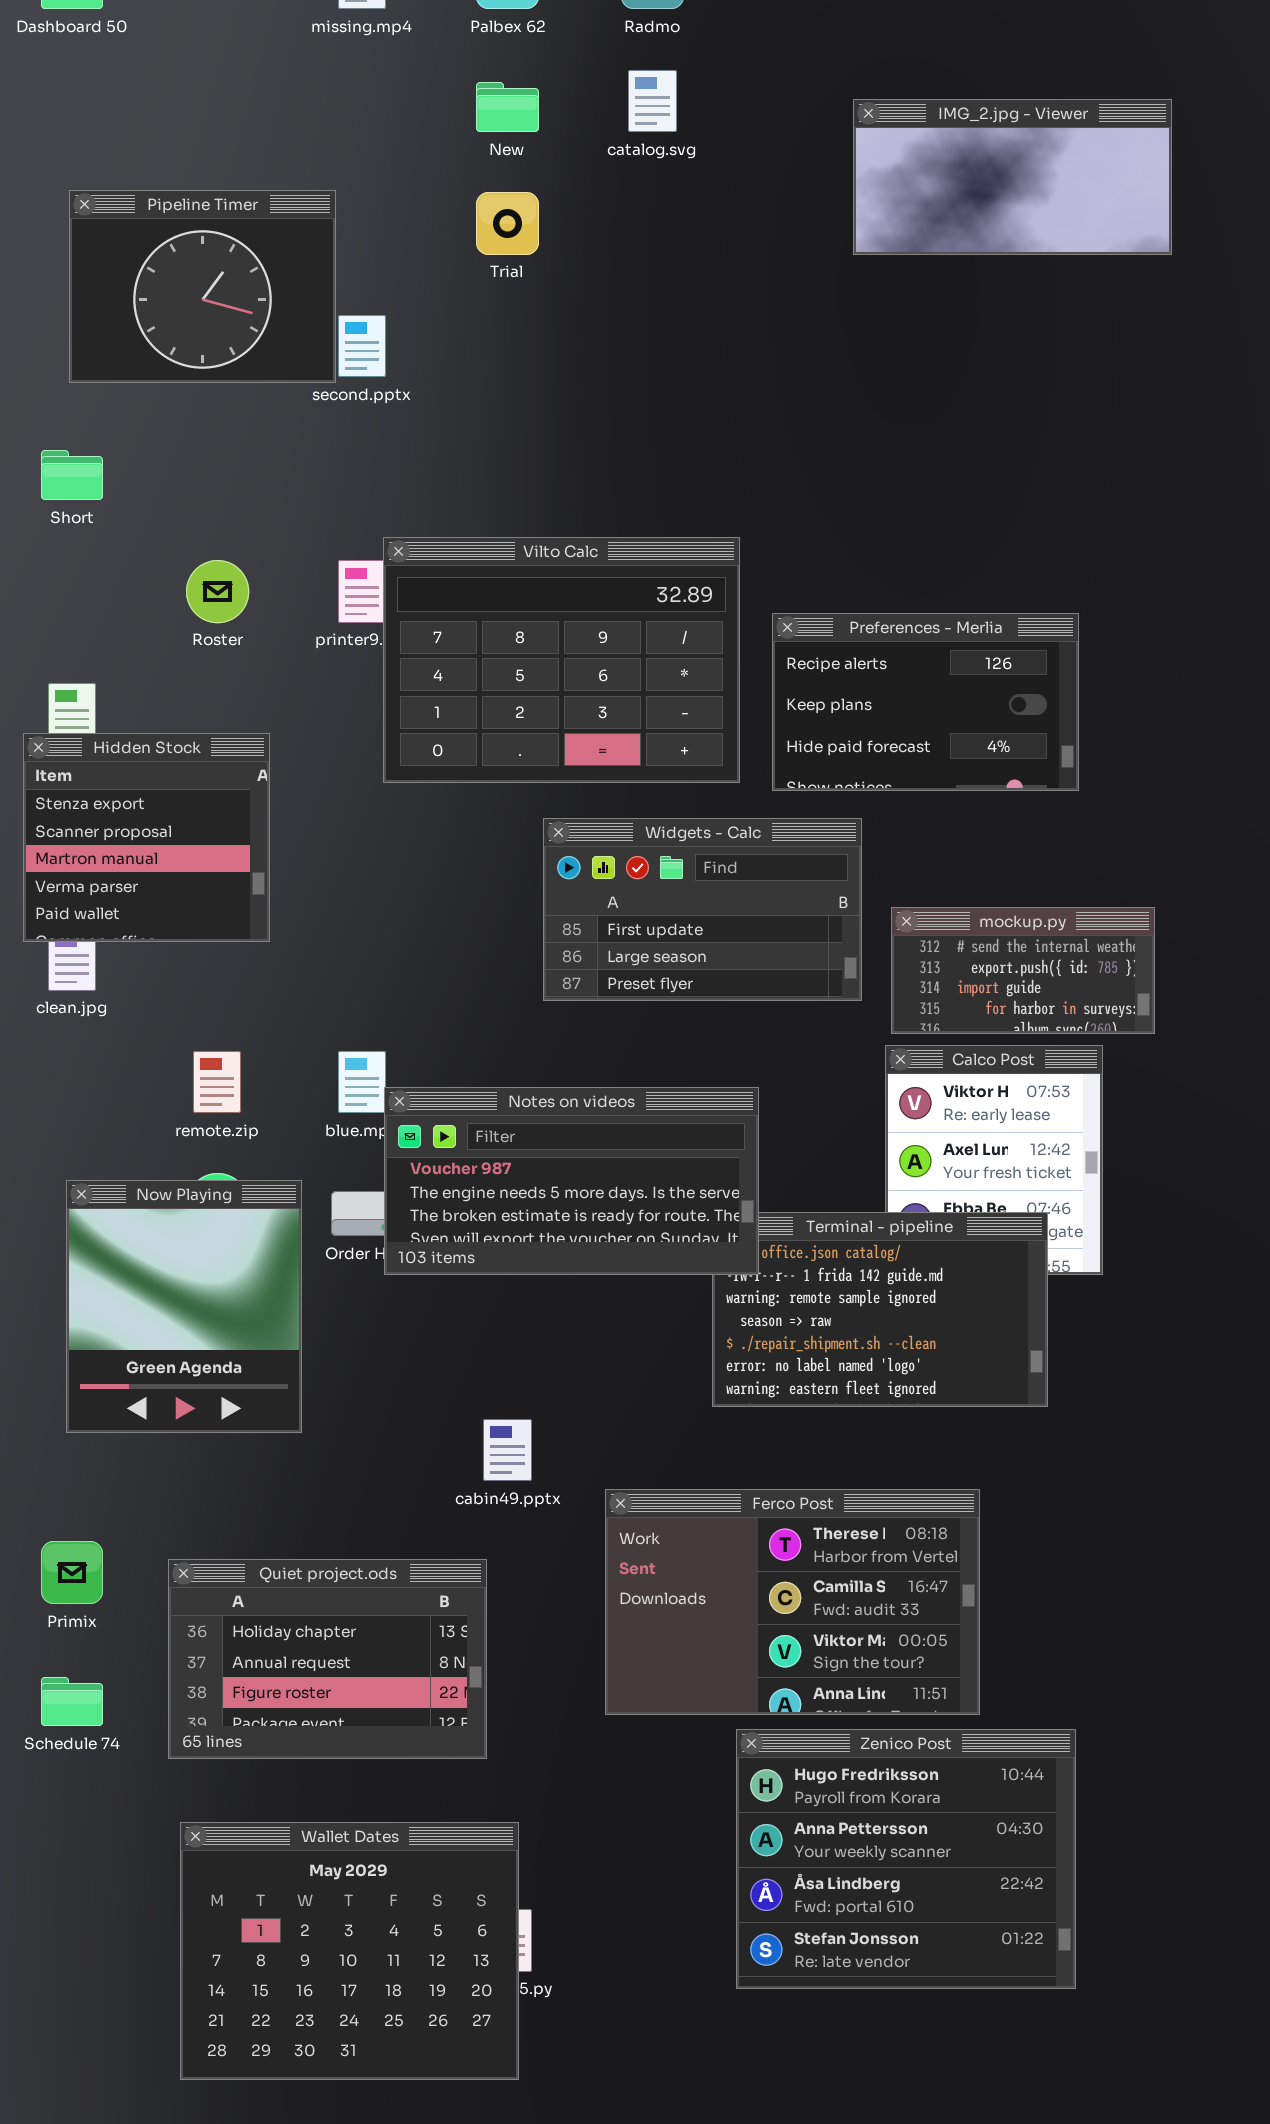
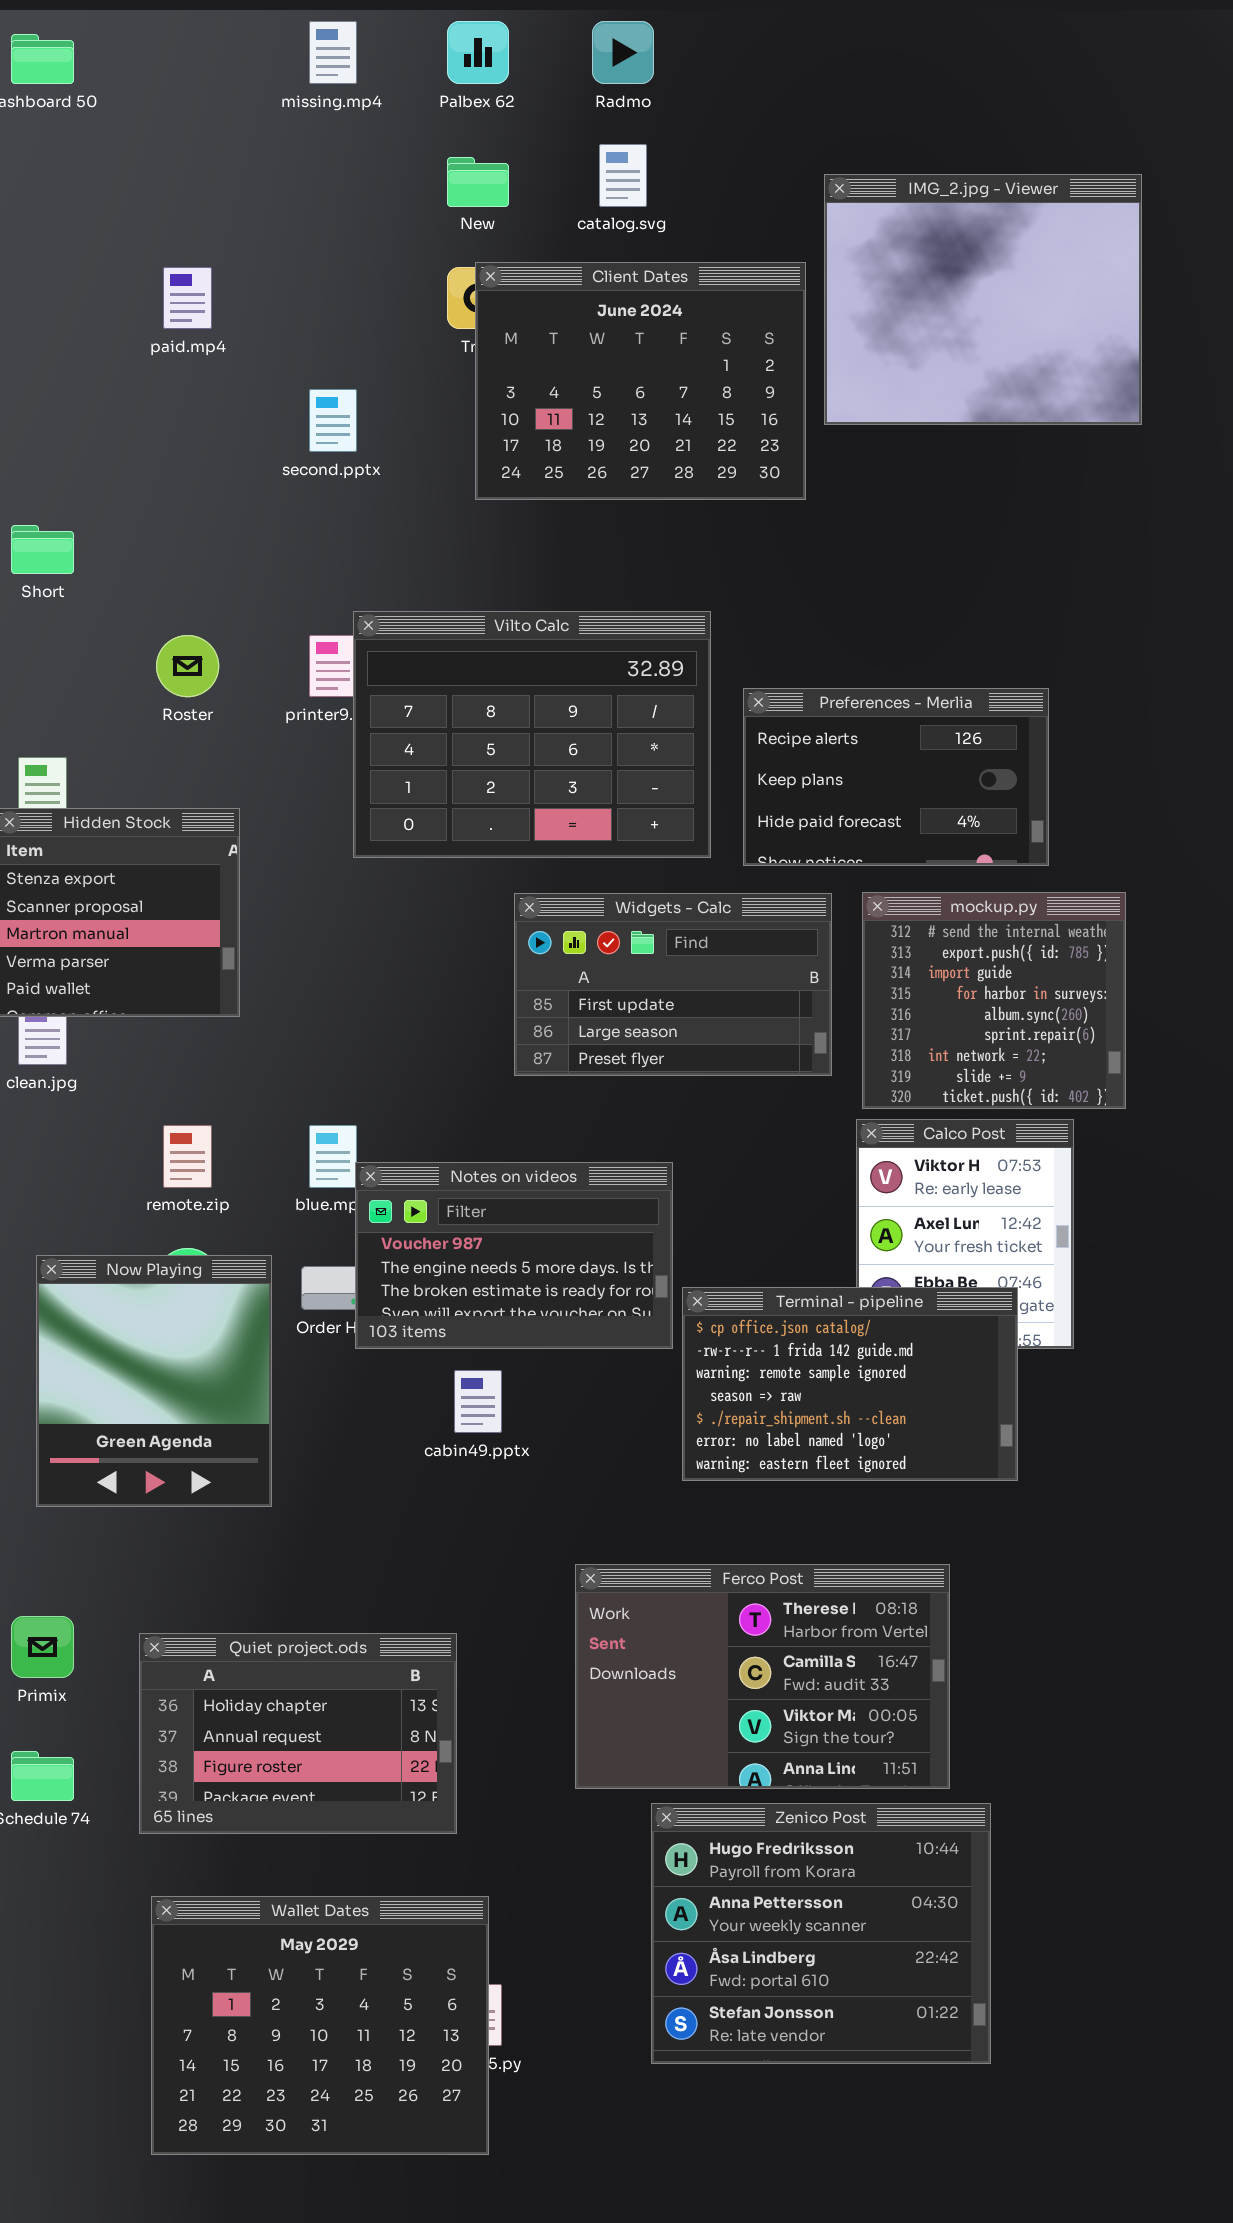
IMG_2.jpg - Viewer: [853,99,1172,255] -> [824,174,1142,425], resized
Client Dates: none -> [475,262,806,500], opened
Pipeline Timer: [69,190,336,383] -> none, closed
mockup.py: [891,907,1155,1034] -> [862,892,1126,1109], resized
Notes on videos: [384,1087,759,1275] -> [355,1162,673,1349], resized
cabin49.pptx: [483,1419,532,1481] -> [454,1370,502,1433], moved
Zenico Post: [736,1729,1076,1989] -> [651,1803,991,2064], moved

